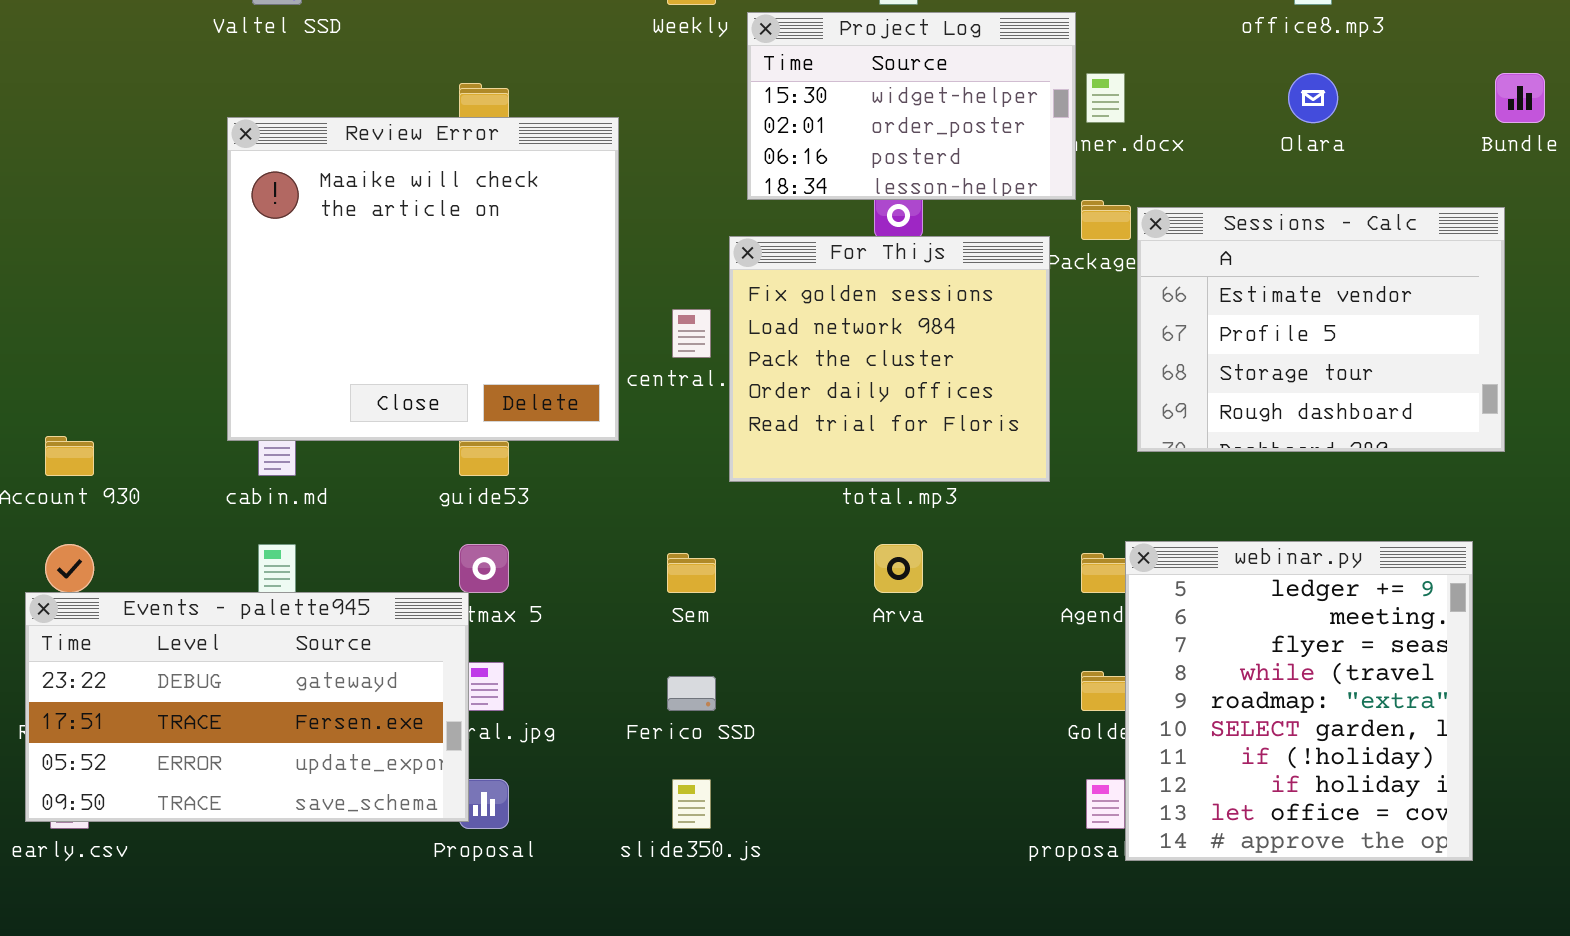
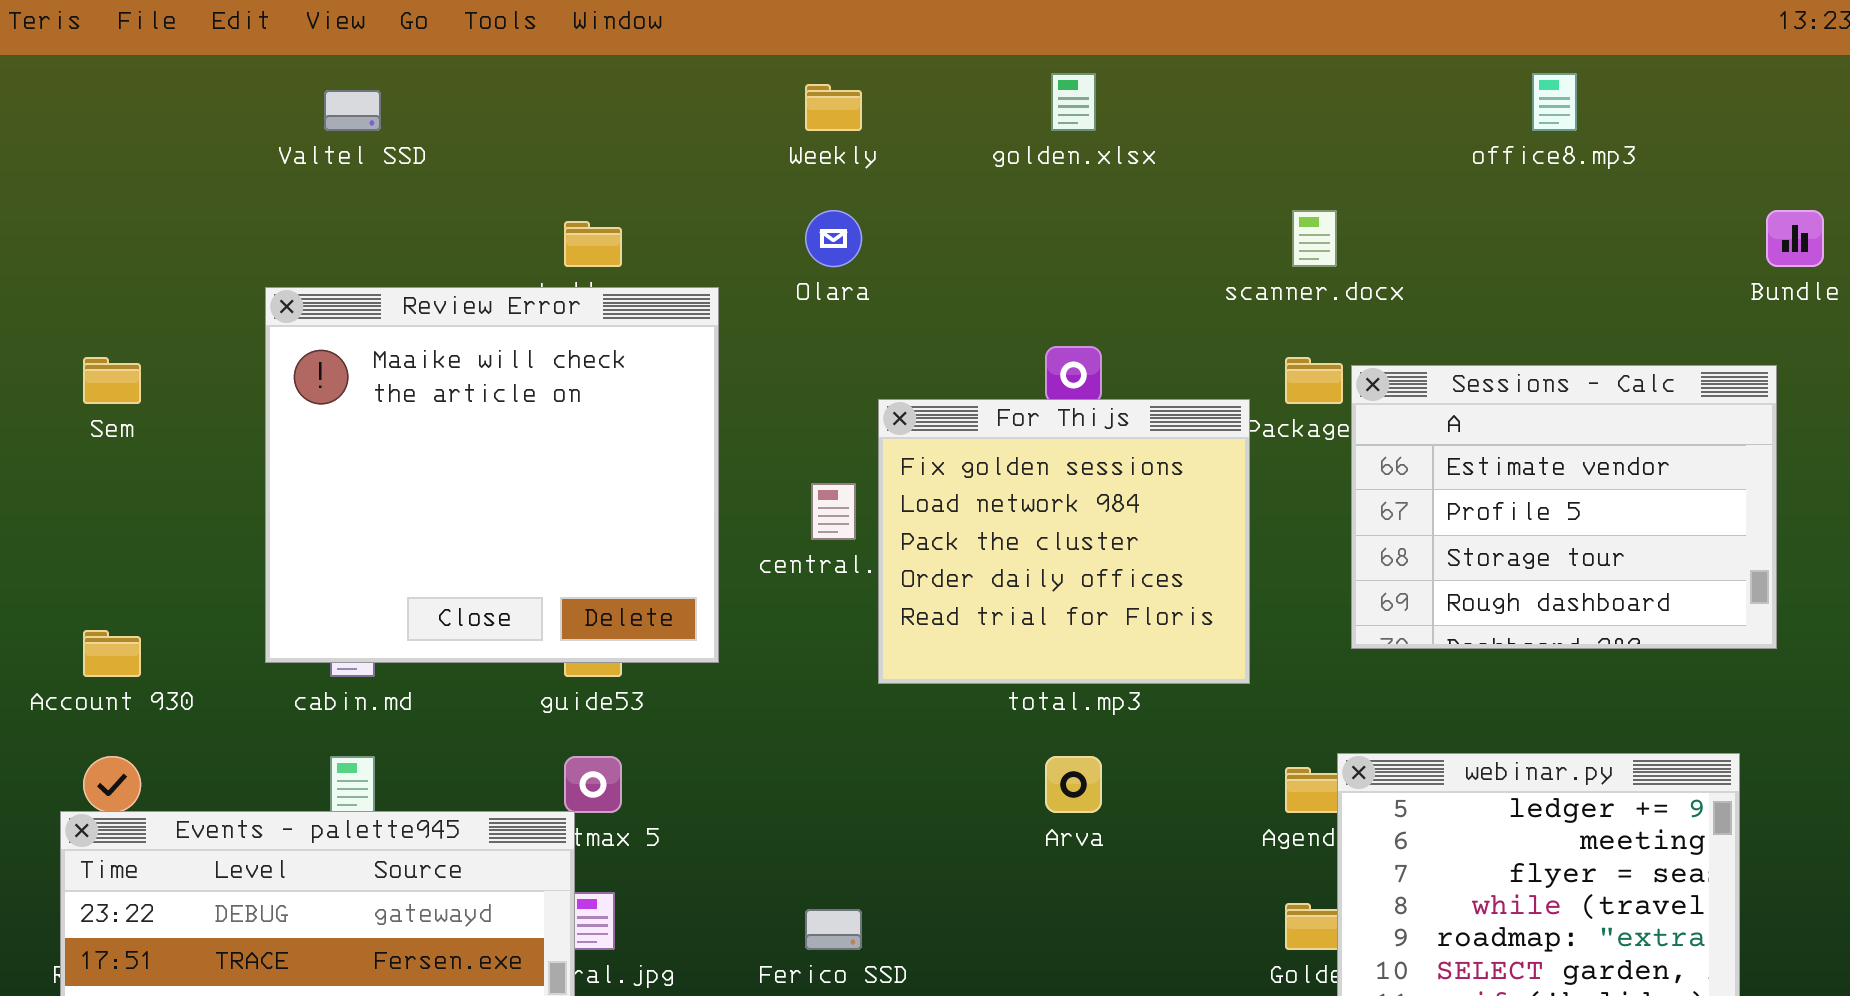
Project Log: [747,12,1076,200] -> none, closed
Olara: [1288,73,1338,123] -> [805,210,862,267], moved
Review Error: [227,117,619,441] -> [265,287,719,663], moved
Sem: [667,553,716,593] -> [83,357,141,404], moved

